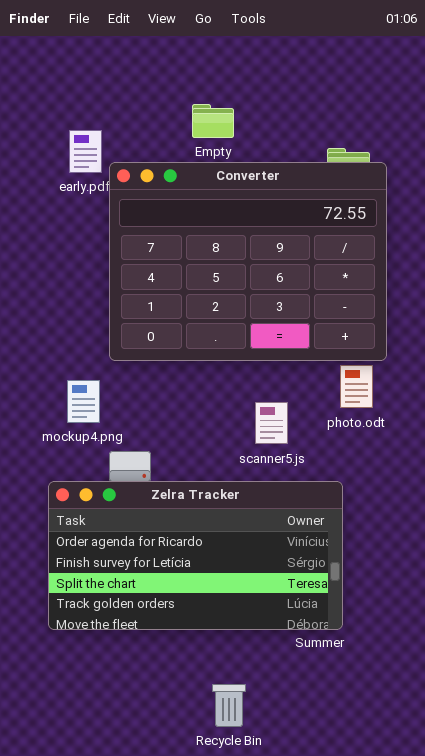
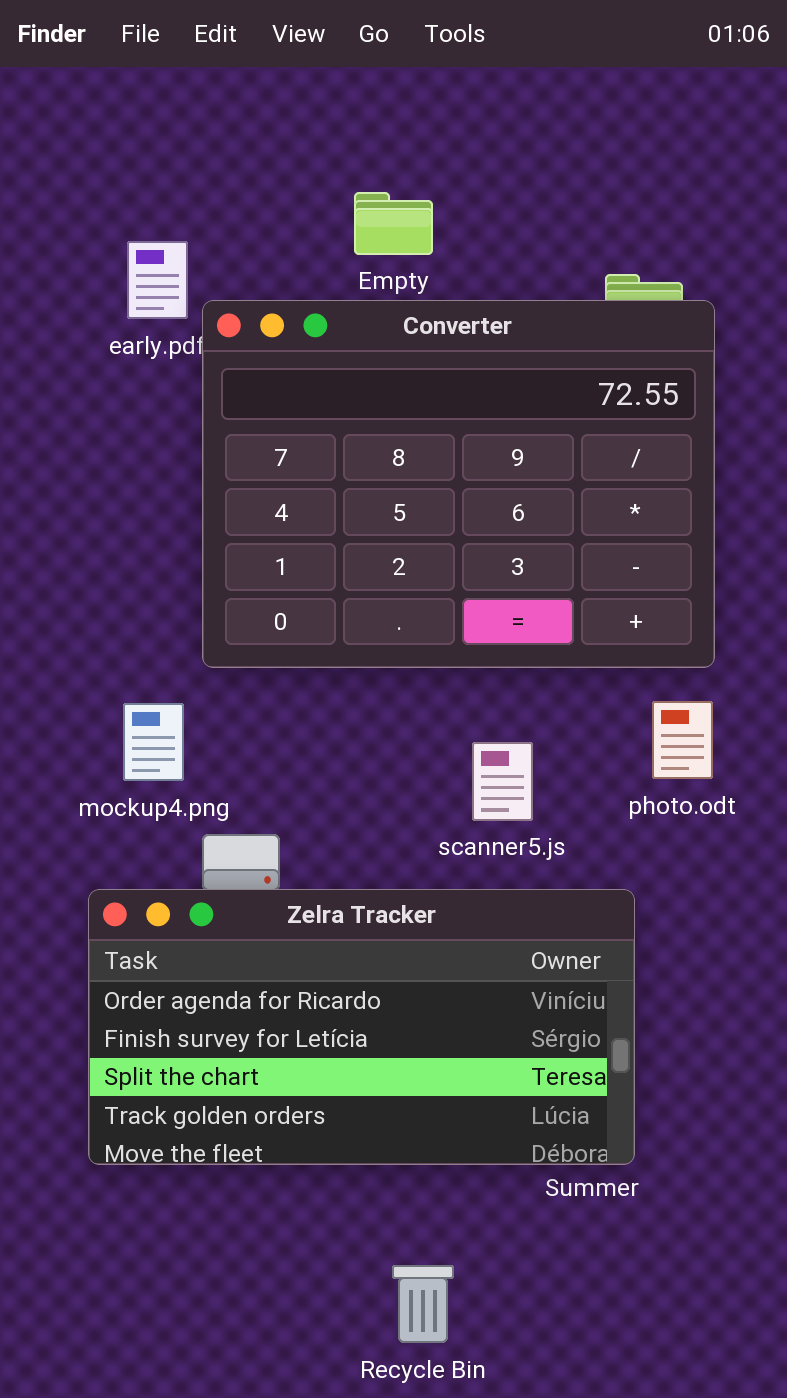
photo.odt: [340,365,373,408] -> [652,701,713,779], moved

